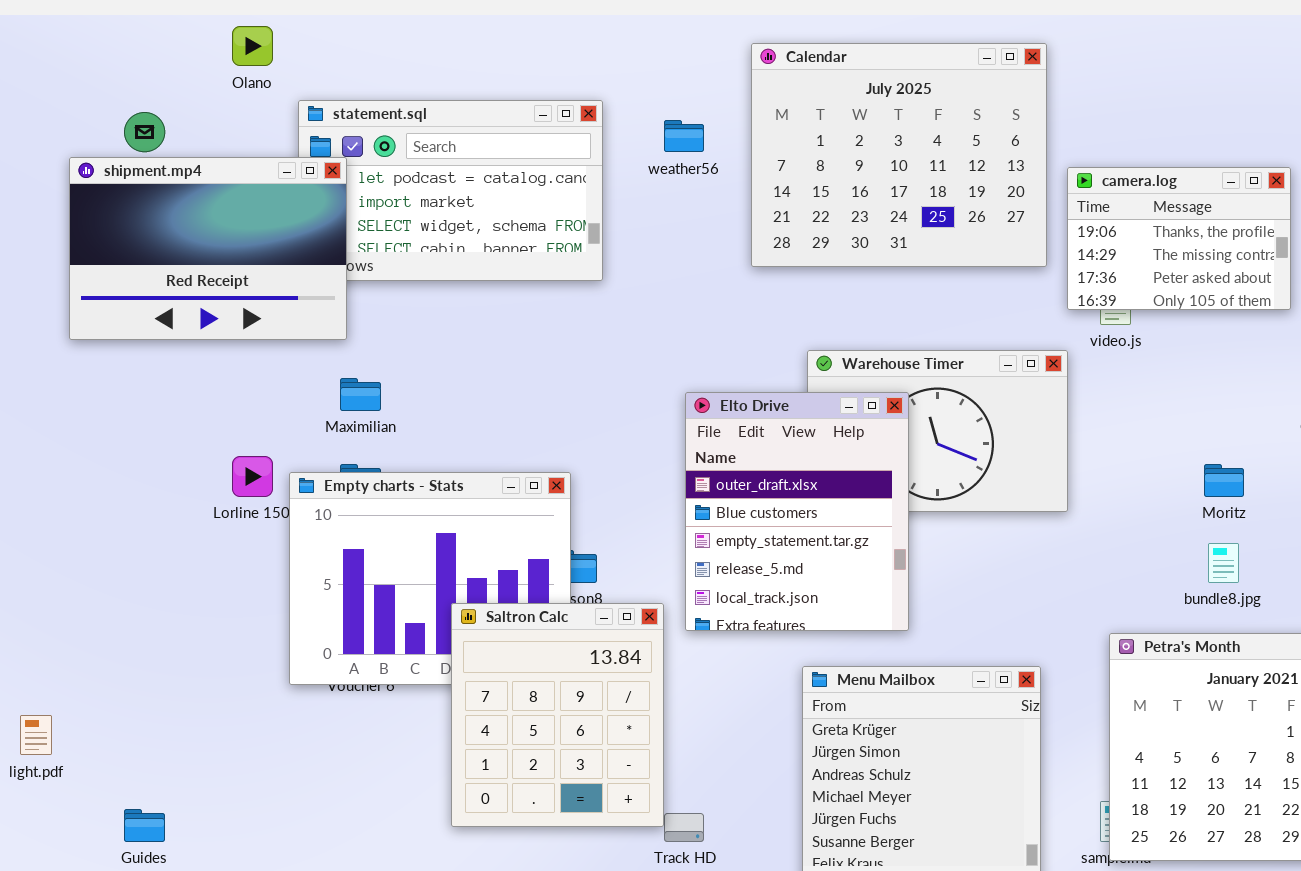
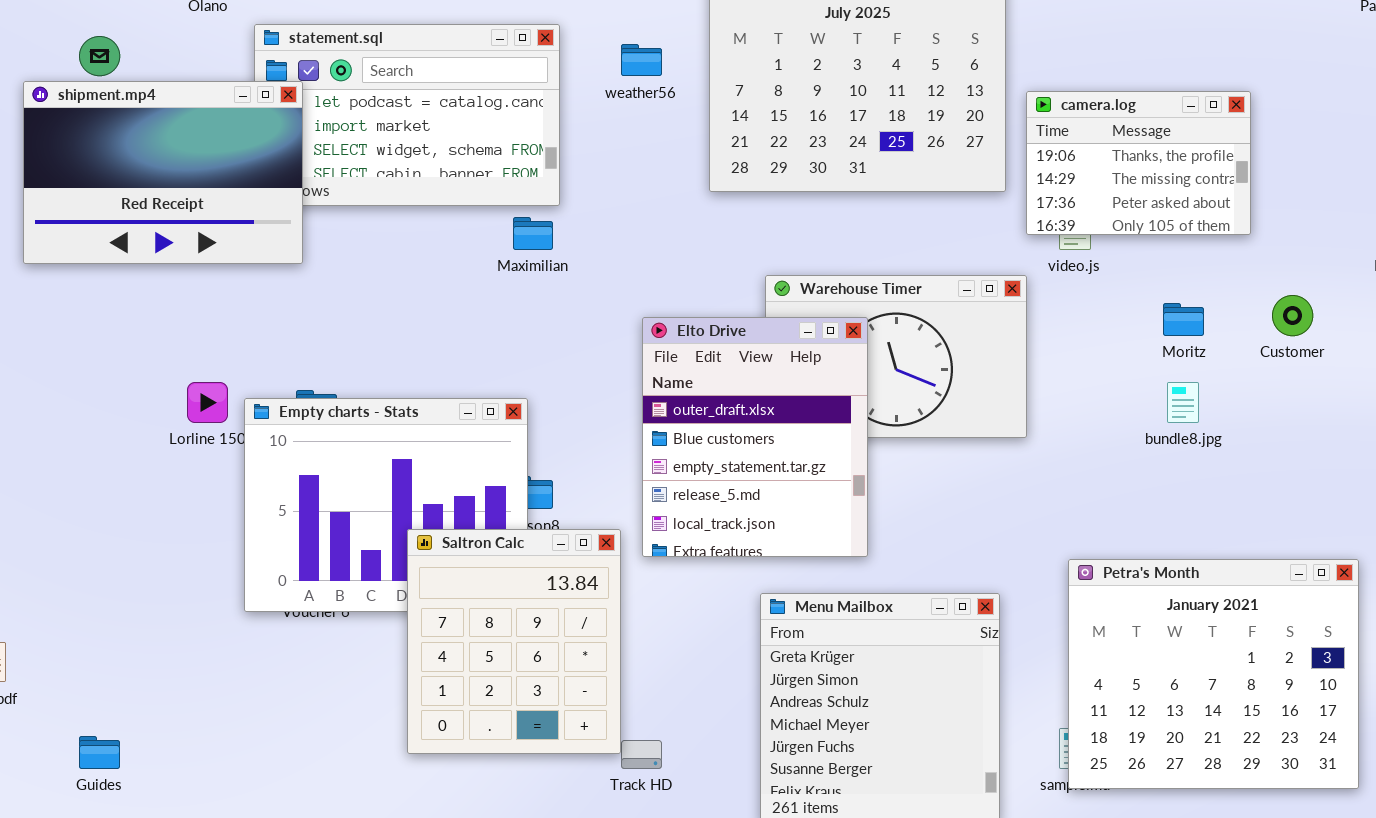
Maximilian: [340,378,381,411] -> [513,217,553,250], moved
Moritz: [1204,464,1244,497] -> [1163,303,1204,336], moved
bundle8.jpg: [1208,543,1239,583] -> [1167,382,1199,423], moved

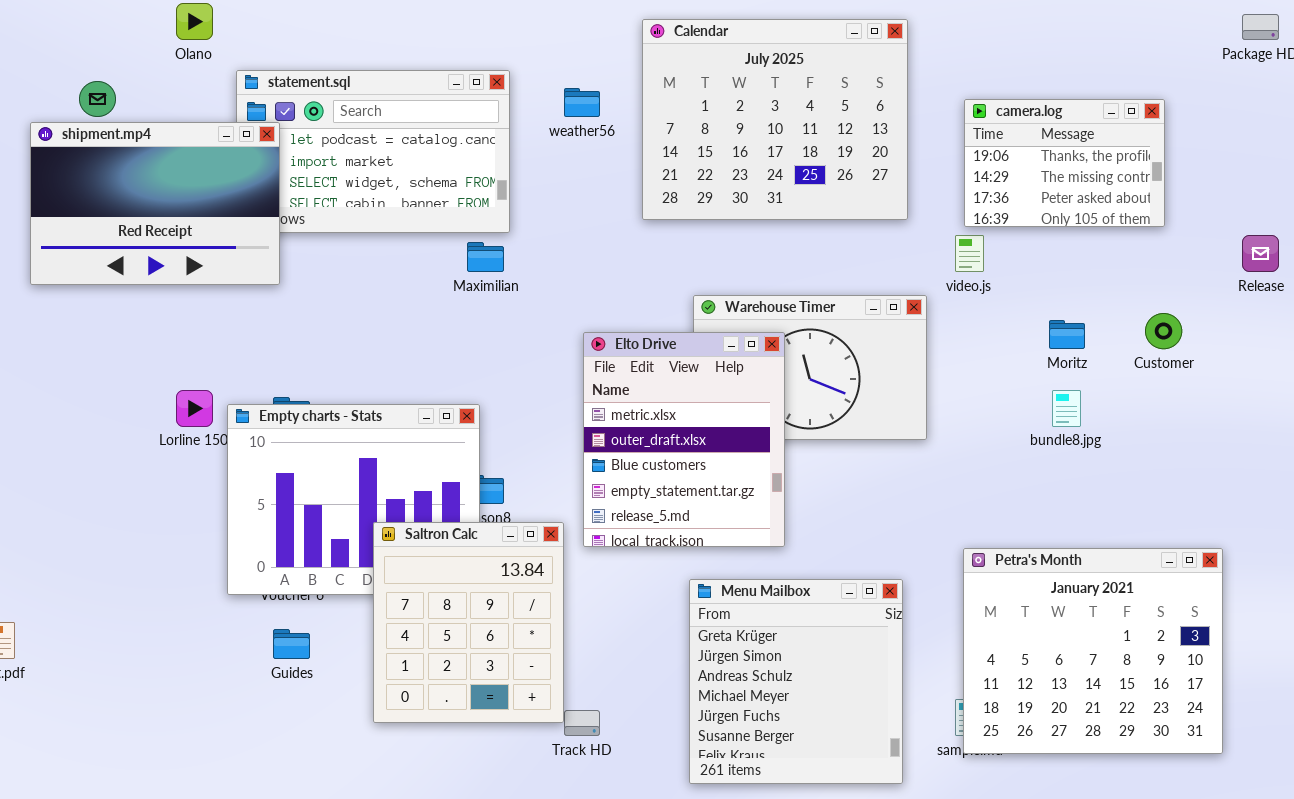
camera.log: [1026,91,1251,235] -> [964,99,1165,227], moved
Elto Drive: [642,317,868,557] -> [583,332,785,547], scrolled up 1 row
Guides: [79,736,120,769] -> [273,629,310,659], moved

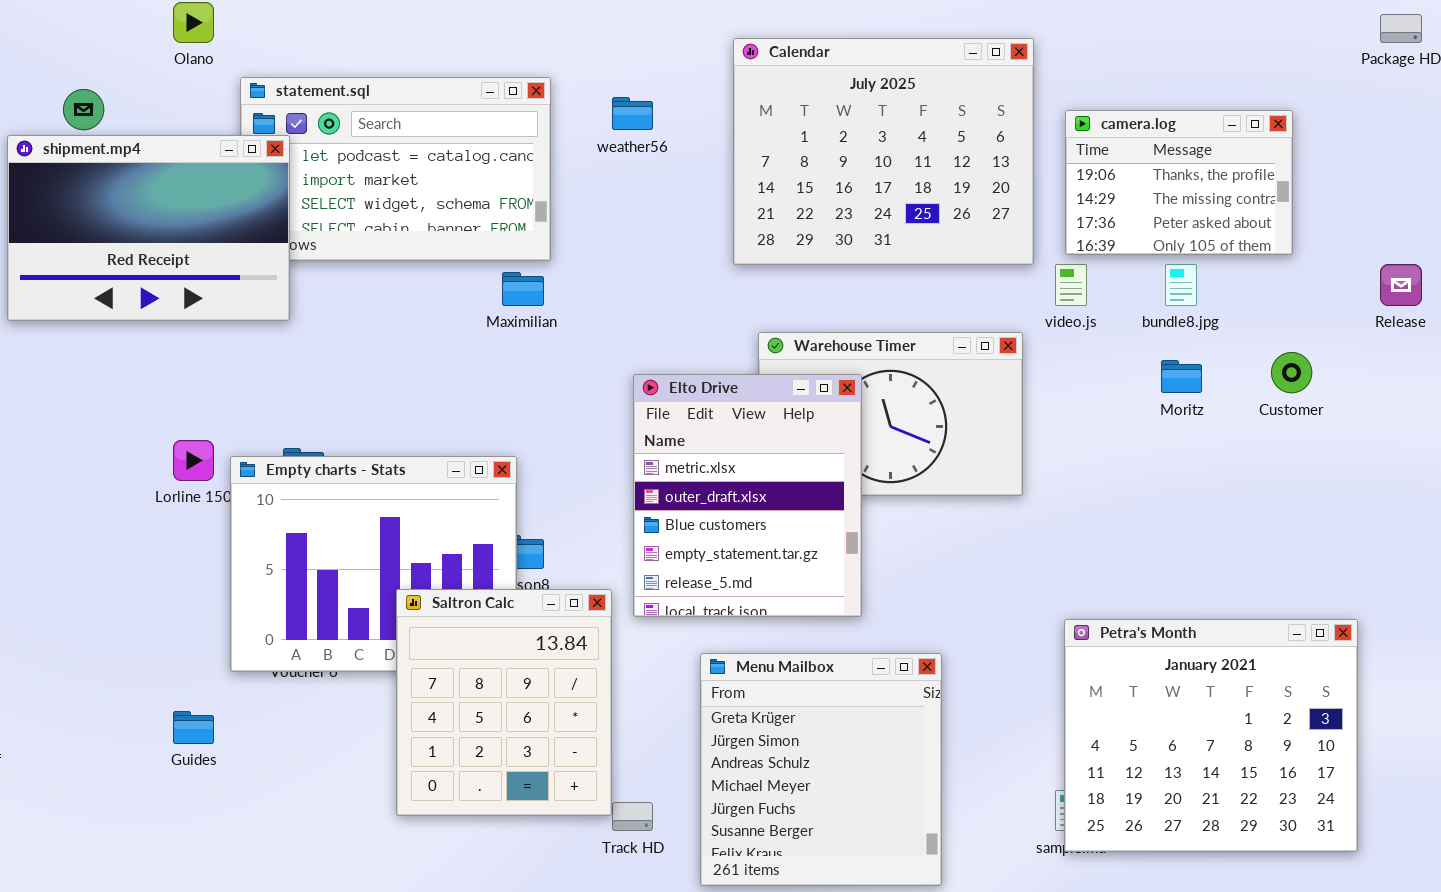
Calendar: [642,19,908,220] -> [733,38,1034,265], moved
bundle8.jpg: [1052,390,1081,427] -> [1165,264,1197,306], moved
Menu Mailbox: [689,579,903,784] -> [700,653,942,886], moved
Guides: [273,629,310,659] -> [173,711,214,744], moved

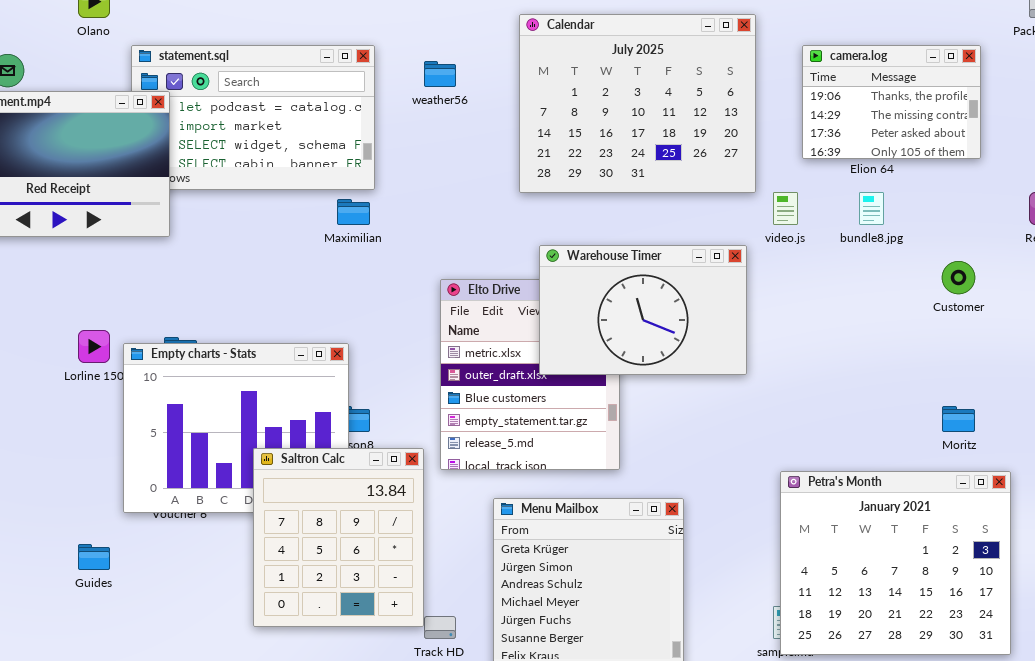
camera.log: [1065,110,1293,255] -> [802,45,981,159], moved
Warehouse Timer: [758,332,1023,496] -> [539,245,747,375], raised
Moritz: [1161,360,1202,393] -> [942,406,975,432], moved

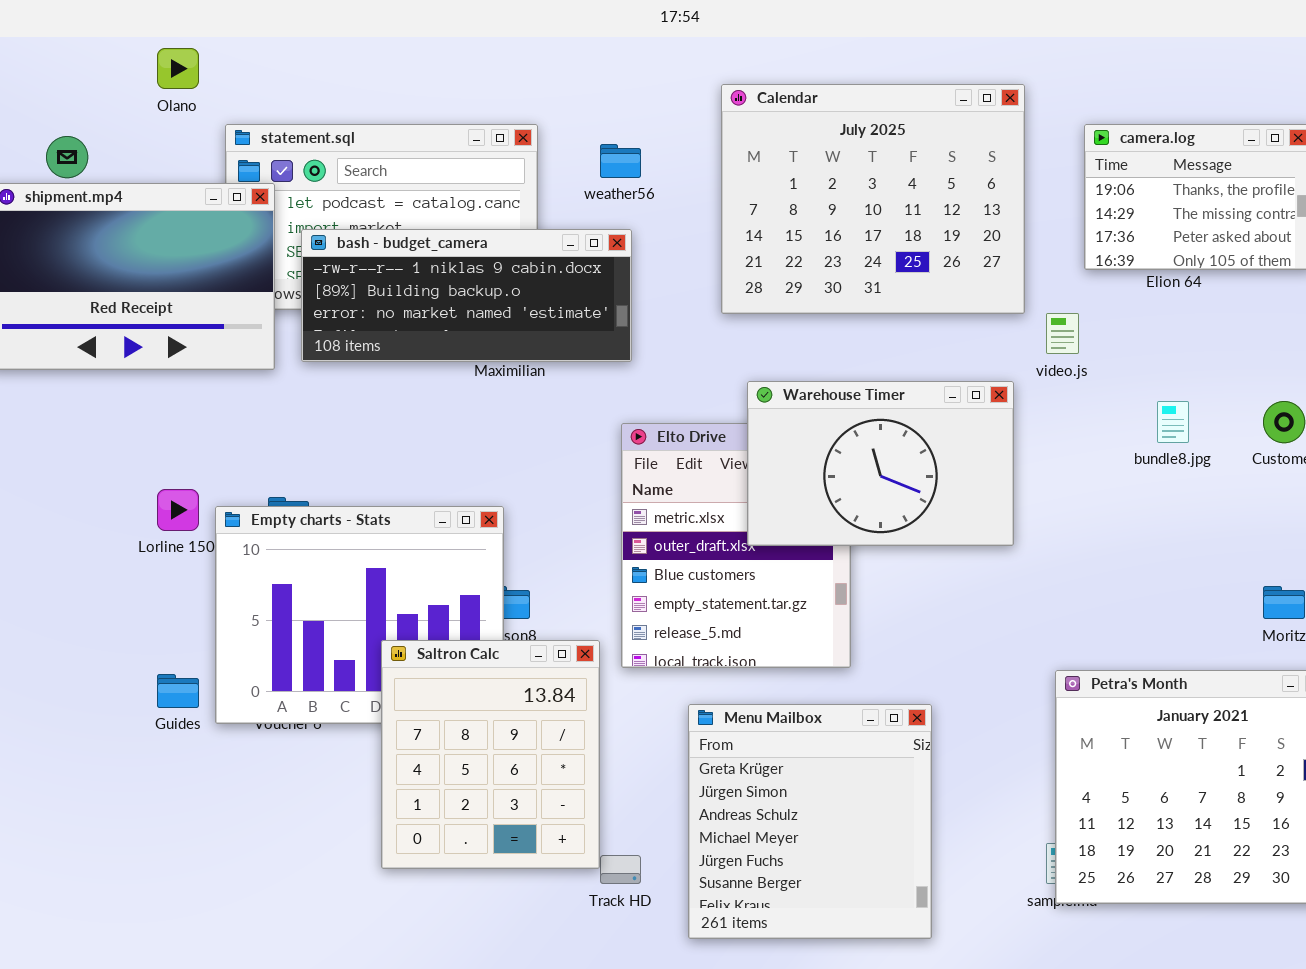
bash - budget_camera: none -> [301,229,632,362], opened
bundle8.jpg: [859,192,884,225] -> [1157,401,1189,443], moved
Guides: [78,544,110,570] -> [157,674,199,708], moved

